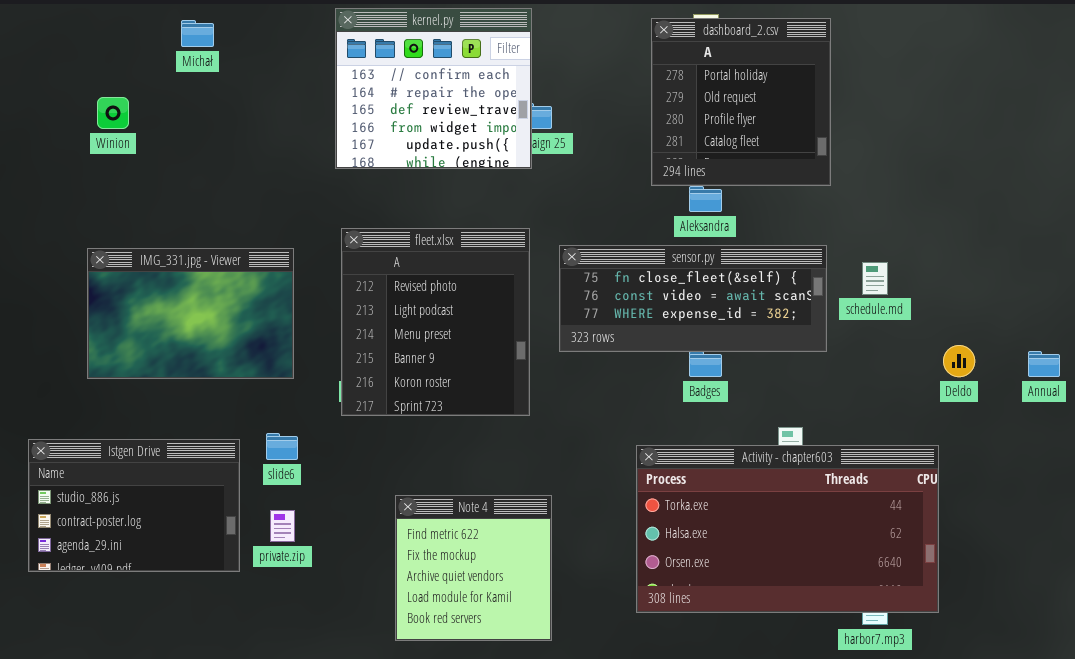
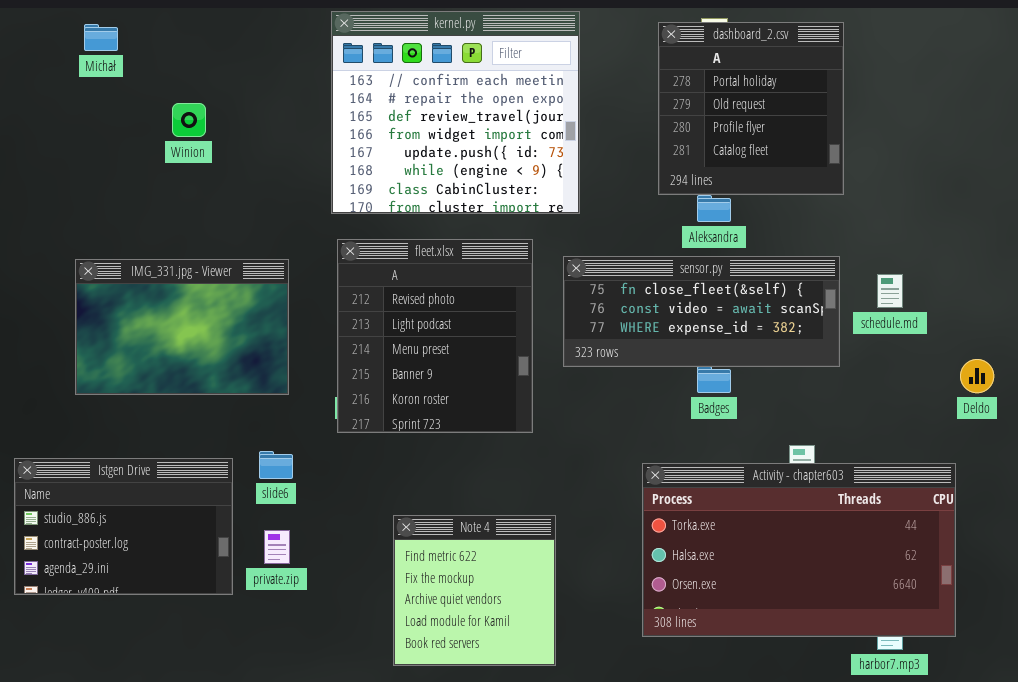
kernel.py: [335,8,532,169] -> [331,11,580,214], resized
Michał: [181,20,214,47] -> [84,24,118,51], moved
Winion: [97,97,129,129] -> [172,103,206,137], moved

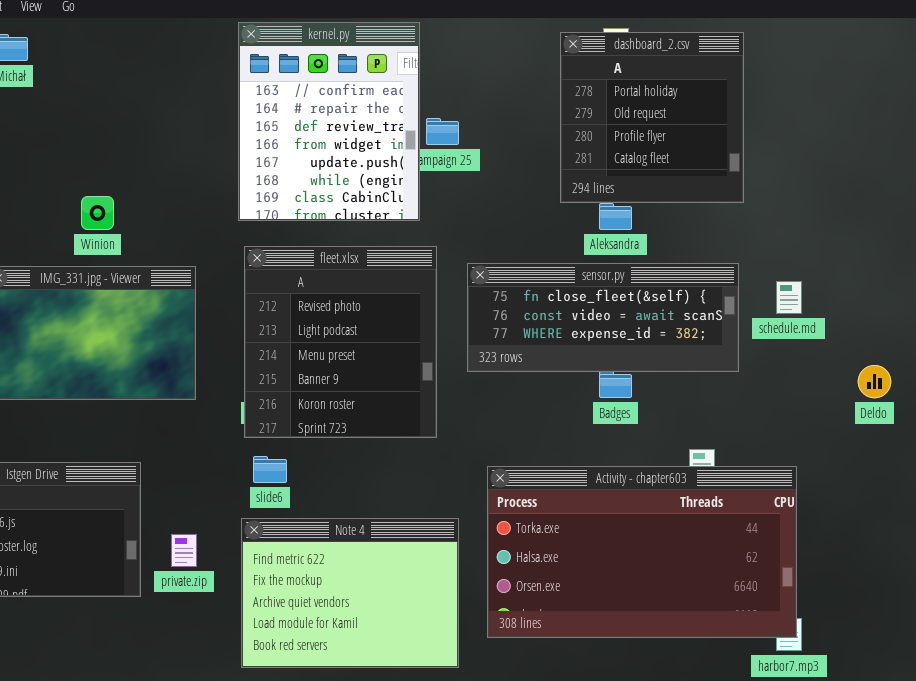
kernel.py: [331,11,580,214] -> [238,22,420,221], resized
Winion: [172,103,206,137] -> [81,196,114,230], moved
slide6: [259,451,293,479] -> [253,456,287,483], moved
Activity - chapter603: [642,463,956,637] -> [487,466,797,638], moved
Note 4: [393,515,556,666] -> [241,518,459,668], resized

